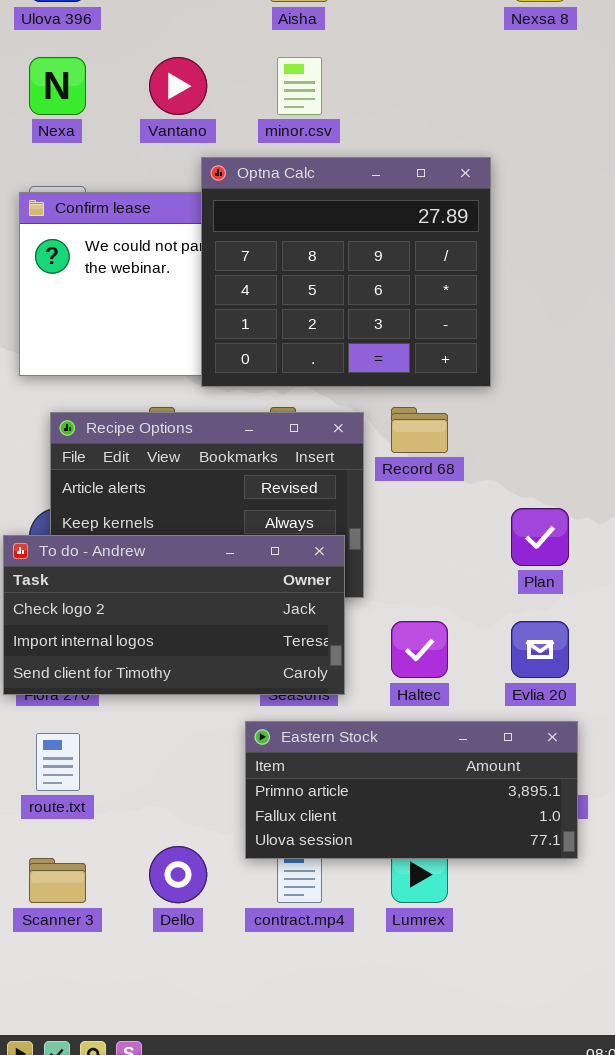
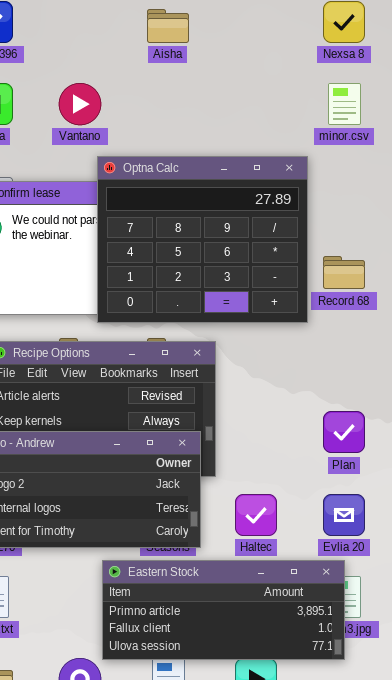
minor.csv: [277,57,322,115] -> [328,83,361,125], moved
Record 68: [391,407,448,453] -> [323,256,365,289], moved
Eastern Stock: [245,721,578,859] -> [102,560,345,660], moved

